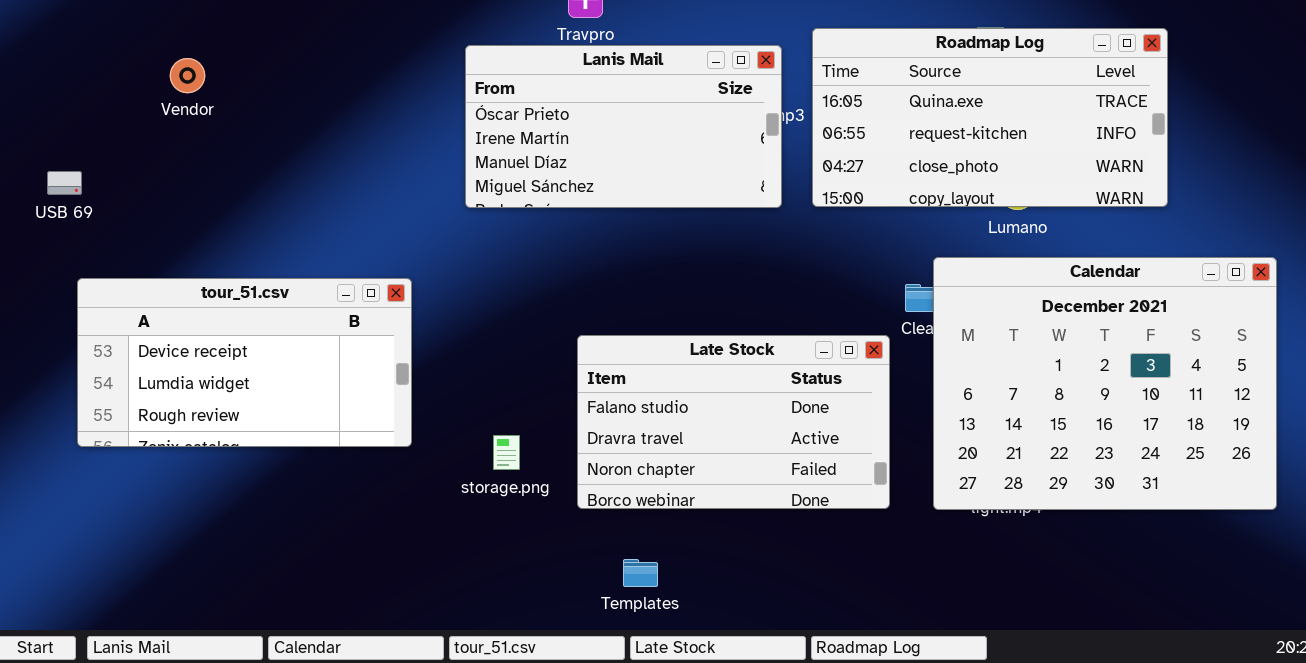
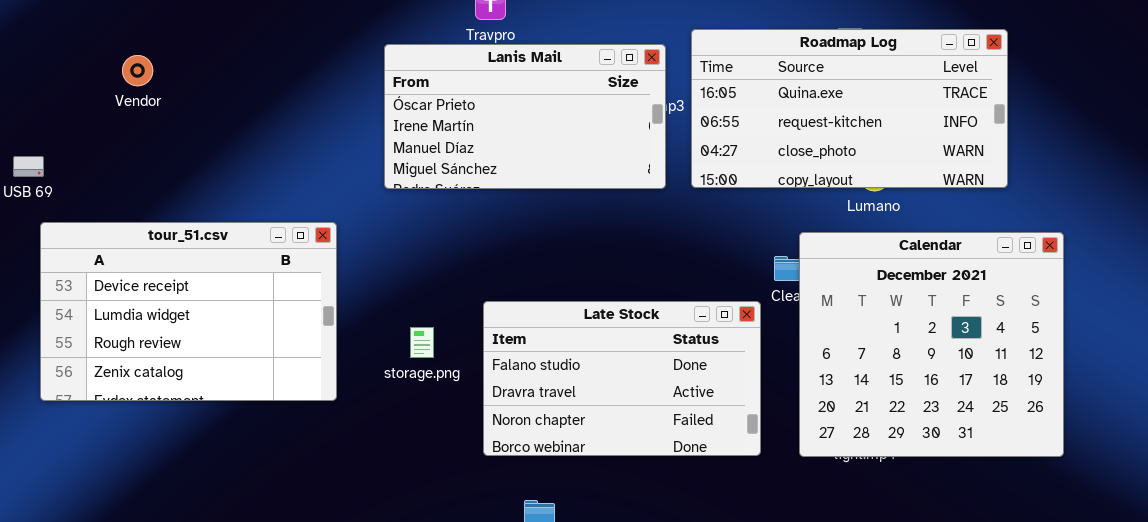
Calendar: [933,257,1277,510] -> [799,232,1064,457], resized
tour_51.csv: [77,278,412,447] -> [40,222,337,401], resized
storage.png: [493,435,520,470] -> [410,327,434,358], moved

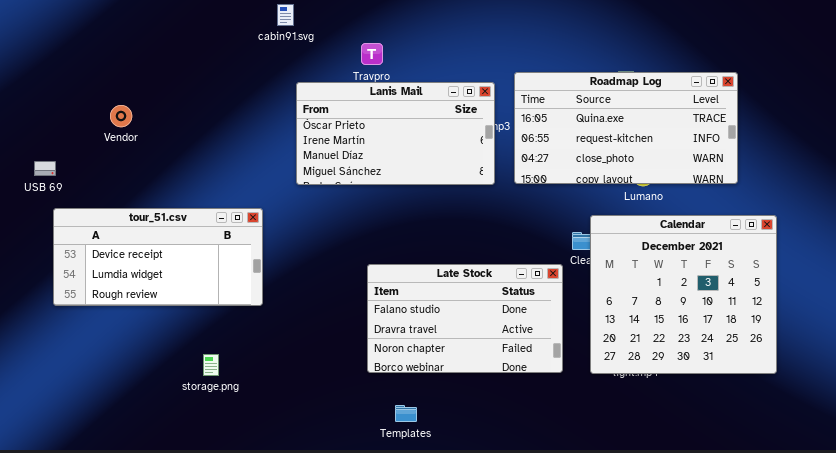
Vendor: [122,55,153,86] -> [110,105,132,127], moved
tour_51.csv: [40,222,337,401] -> [53,208,263,306], resized
storage.png: [410,327,434,358] -> [203,354,219,376], moved

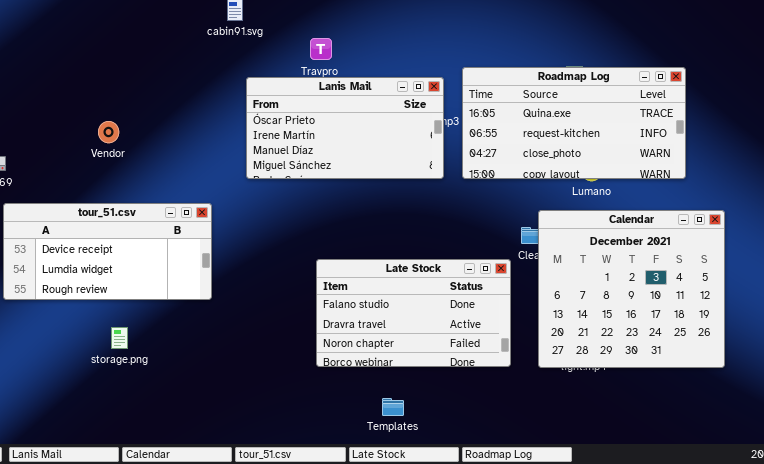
Vendor: [110,105,132,127] -> [98,121,119,143], moved
storage.png: [203,354,219,376] -> [111,327,128,349], moved
Templates: [395,405,417,422] -> [382,398,404,416], moved

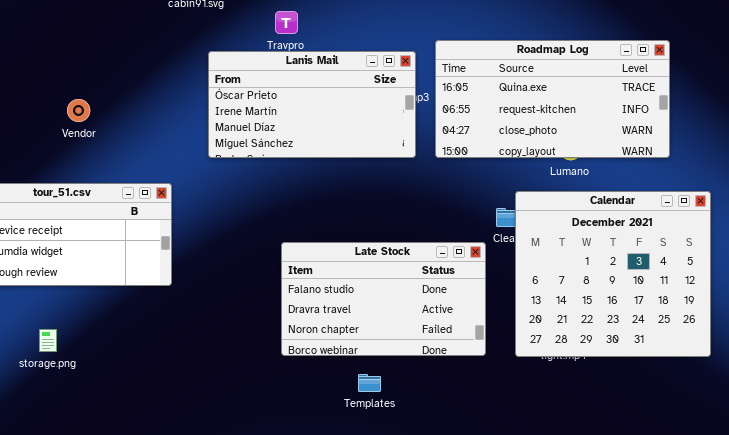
Vendor: [98,121,119,143] -> [67,99,90,122], moved
storage.png: [111,327,128,349] -> [39,329,57,352], moved
Templates: [382,398,404,416] -> [358,374,381,392], moved

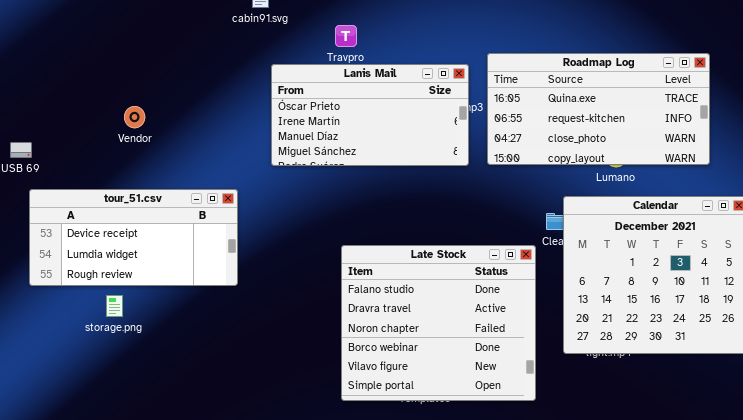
Vendor: [67,99,90,122] -> [124,106,145,128], moved
Late Stock: [281,242,486,356] -> [341,245,536,401], resized
storage.png: [39,329,57,352] -> [106,295,123,317], moved

